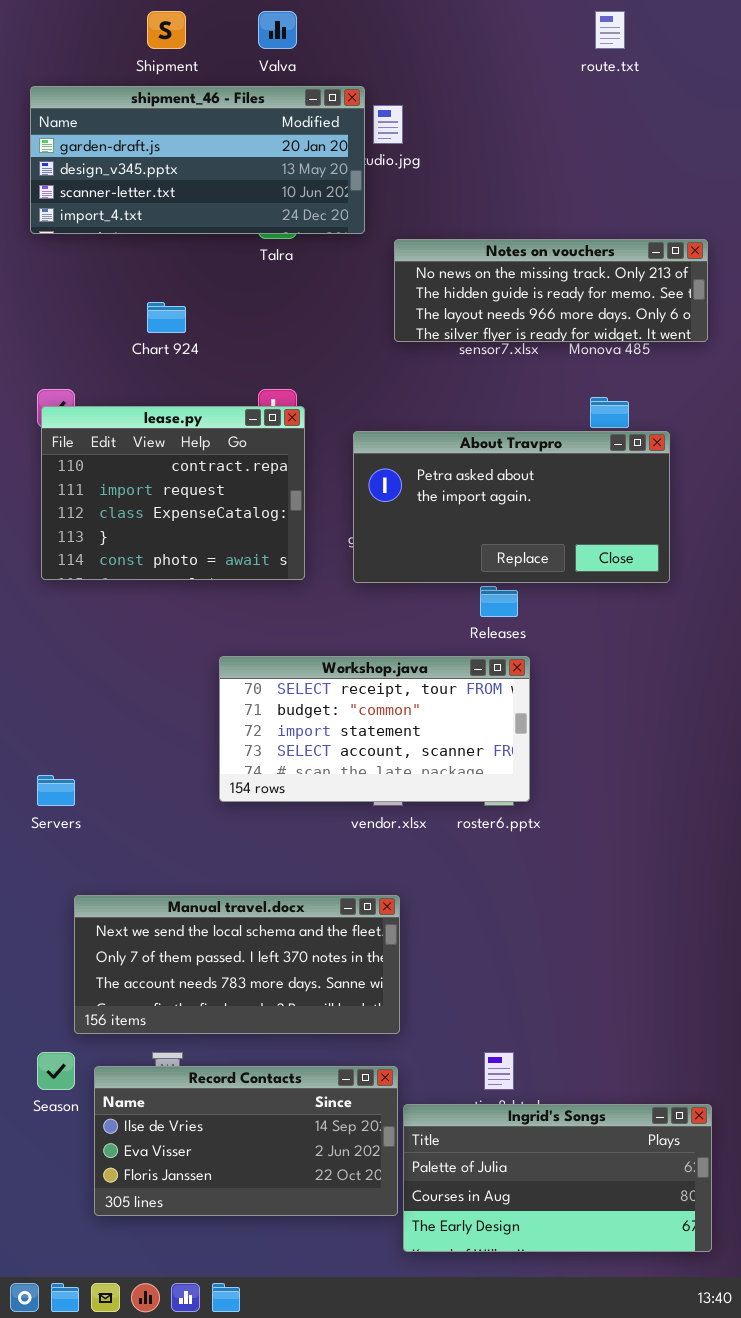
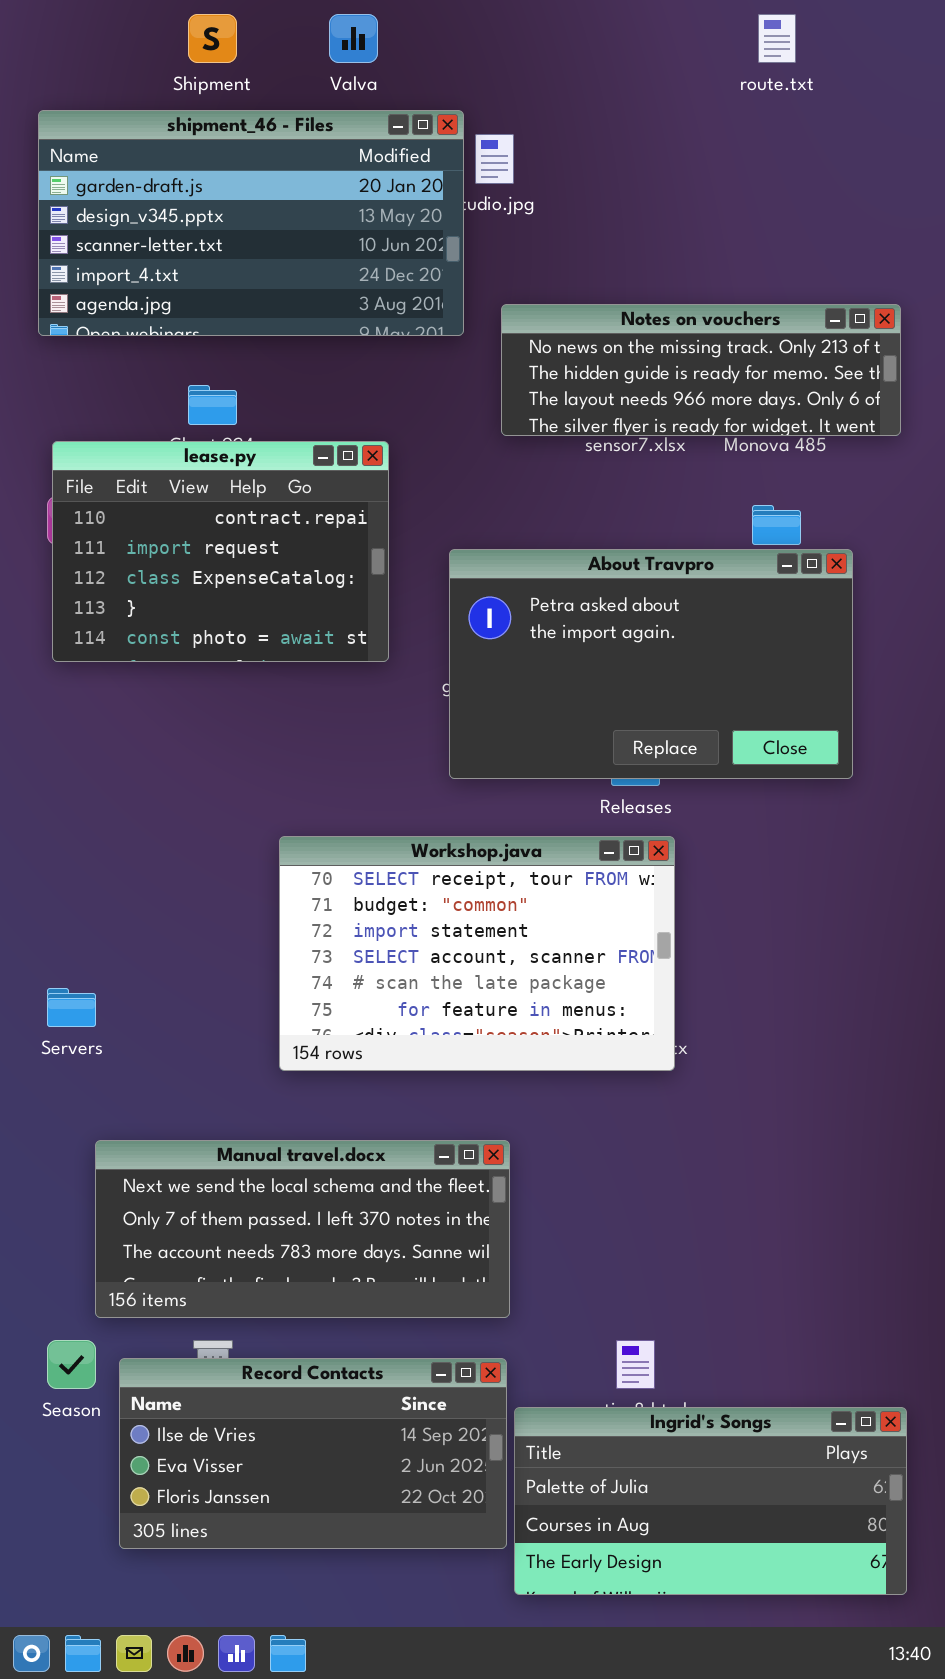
shipment_46 - Files: [30,86,365,234] -> [38,110,464,336], resized
lease.py: [41,406,305,580] -> [52,441,389,662], moved
About Travpro: [353,431,670,583] -> [449,549,853,779], resized
Workshop.java: [219,656,530,802] -> [279,836,675,1071], resized

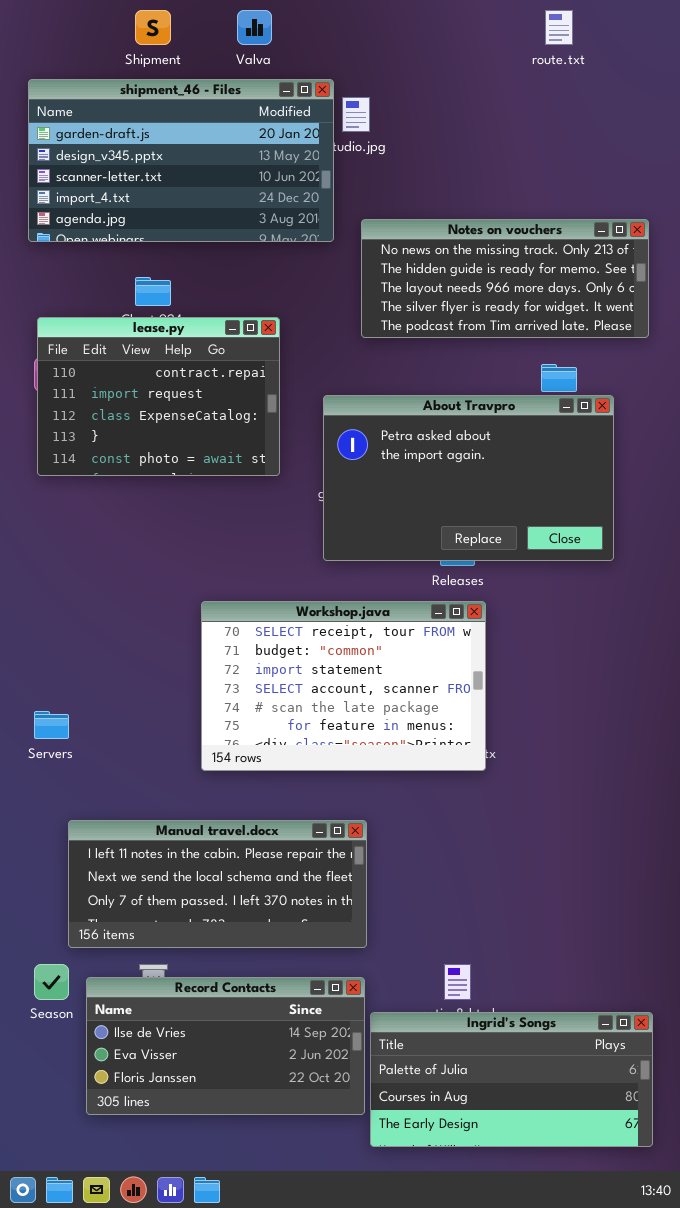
Notes on vouchers: [501,304,901,436] -> [361,219,649,338], resized
Manual travel.docx: [95,1140,510,1318] -> [68,820,367,948], scrolled up 1 row

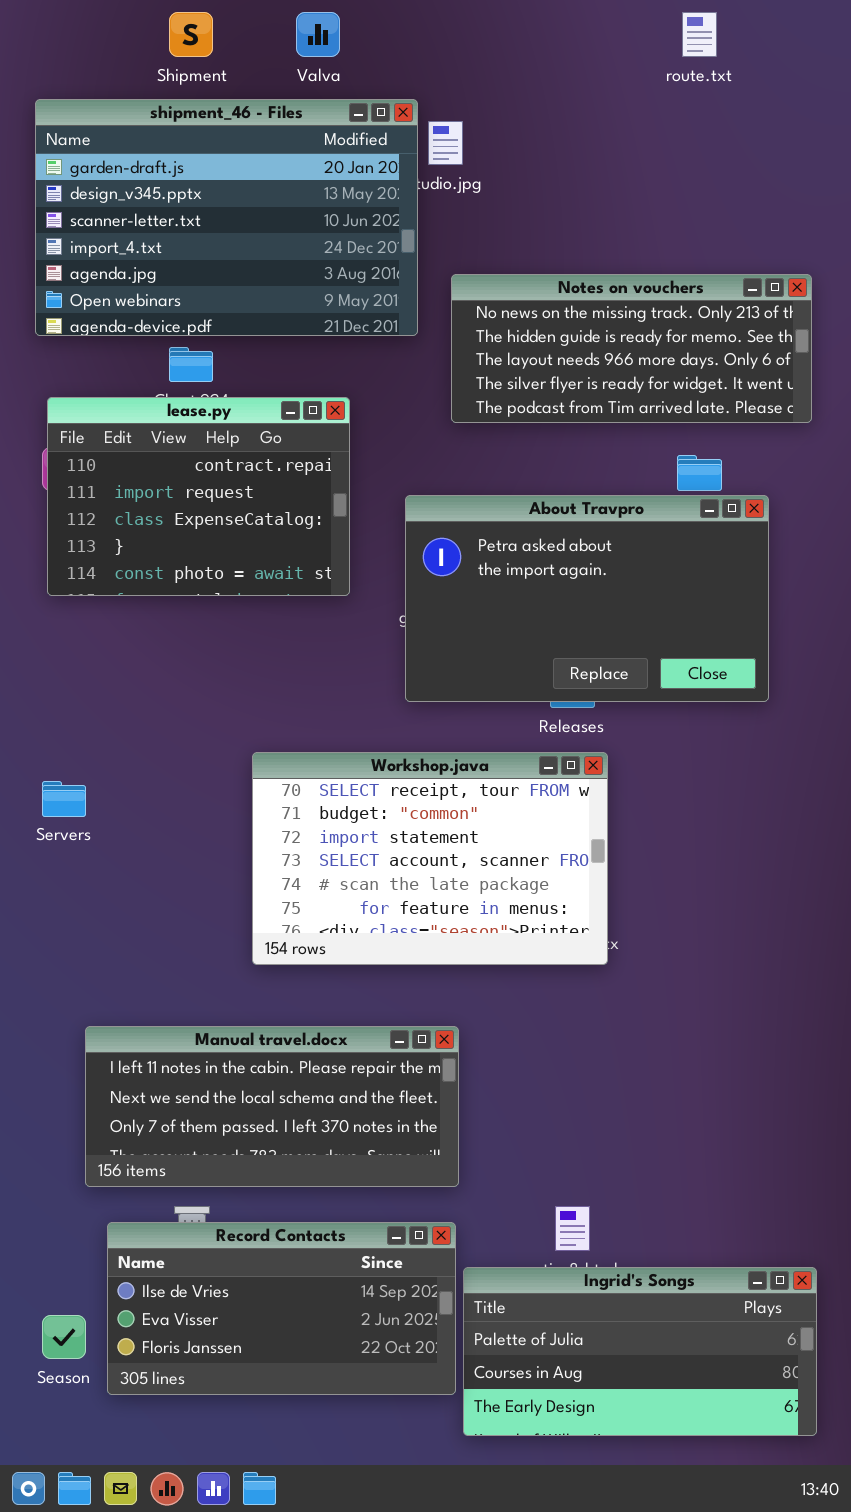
shipment_46 - Files: [28,79,334,242] -> [35,99,418,336], resized
Servers: [34,711,69,739] -> [42,781,86,817], moved
Season: [34,964,69,1000] -> [42,1315,86,1359], moved

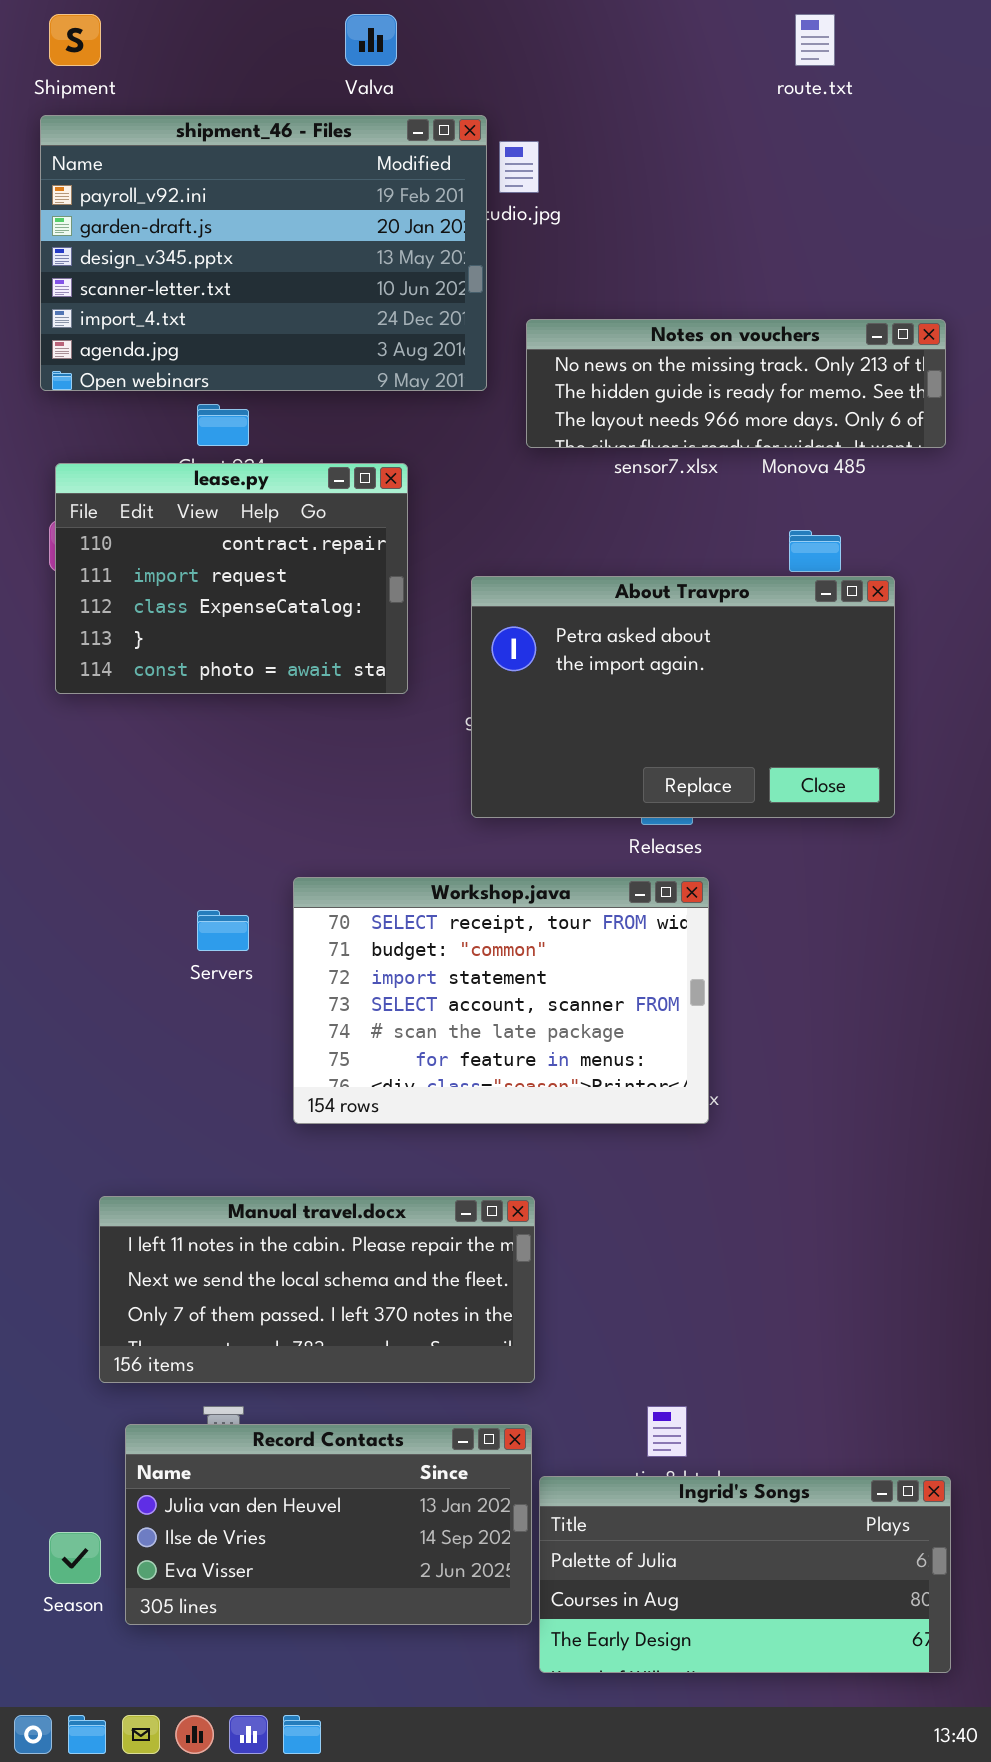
Shipment: [169,12,213,57] -> [49,14,101,66], moved
shipment_46 - Files: [35,99,418,336] -> [40,115,487,391], scrolled up 1 row
Notes on vouchers: [451,274,812,423] -> [526,319,946,448], resized
Servers: [42,781,86,817] -> [197,910,249,951], moved
Record Contacts: [107,1222,456,1395] -> [125,1424,532,1625], scrolled up 1 row

